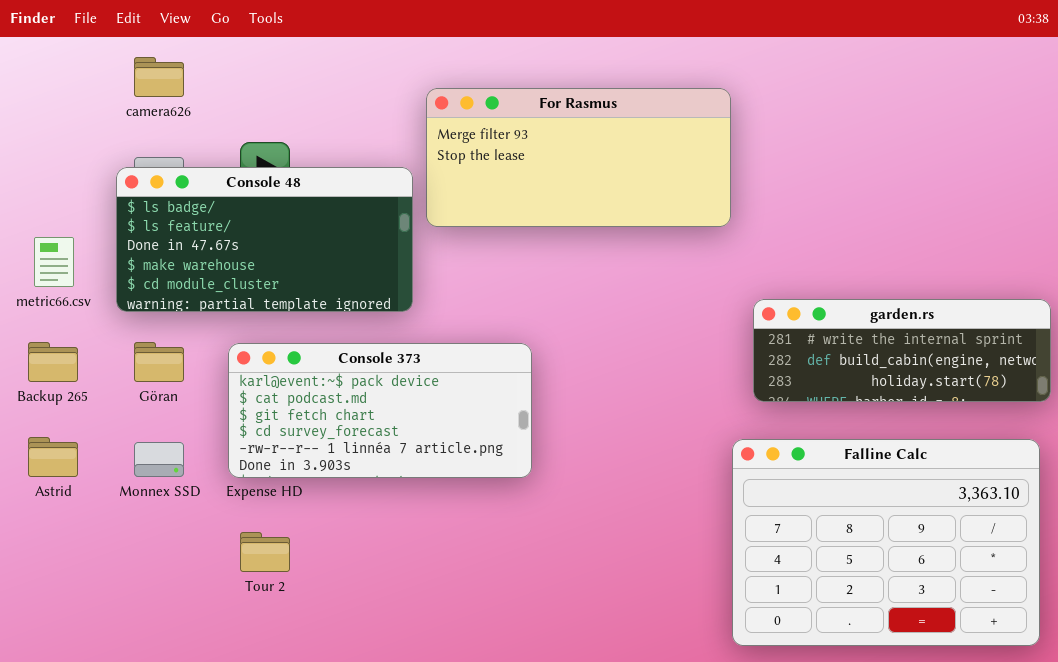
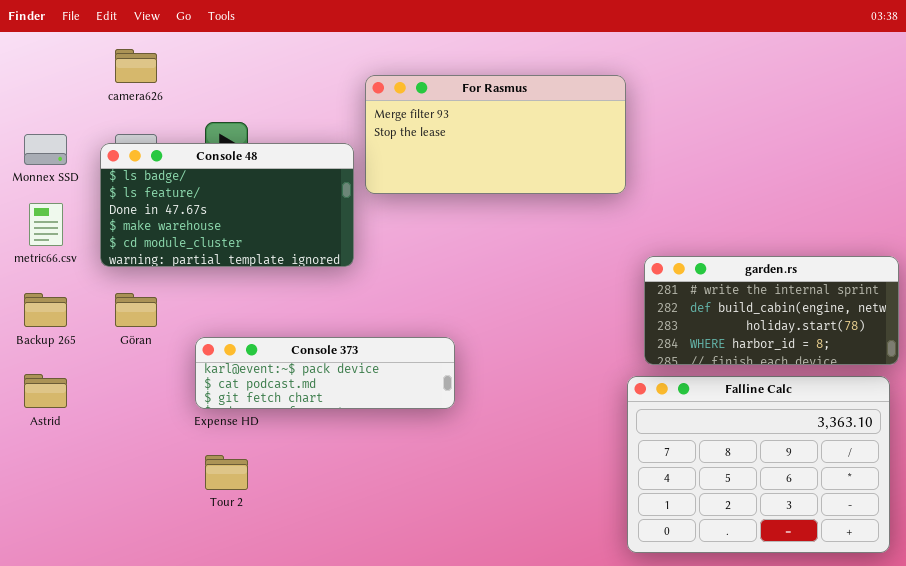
garden.rs: [753,299,1051,402] -> [644,256,899,365], resized
Console 373: [228,343,532,478] -> [195,337,455,409], resized
Monnex SSD: [134,442,184,477] -> [24,134,67,165], moved

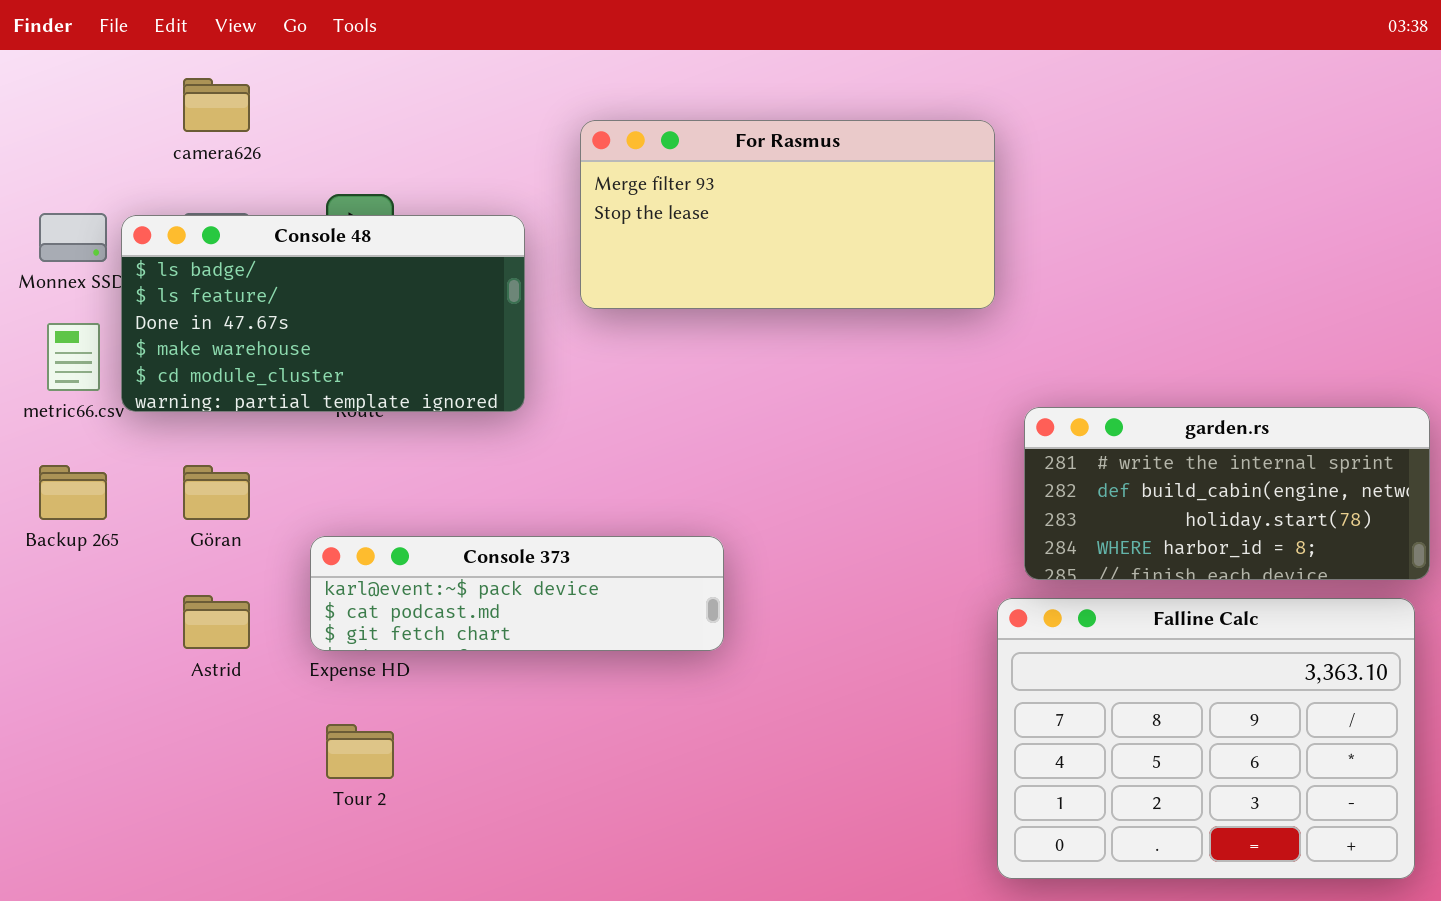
Console 48: [100,143,354,267] -> [121,215,525,412], moved
Astrid: [24,374,67,408] -> [183,595,250,649], moved

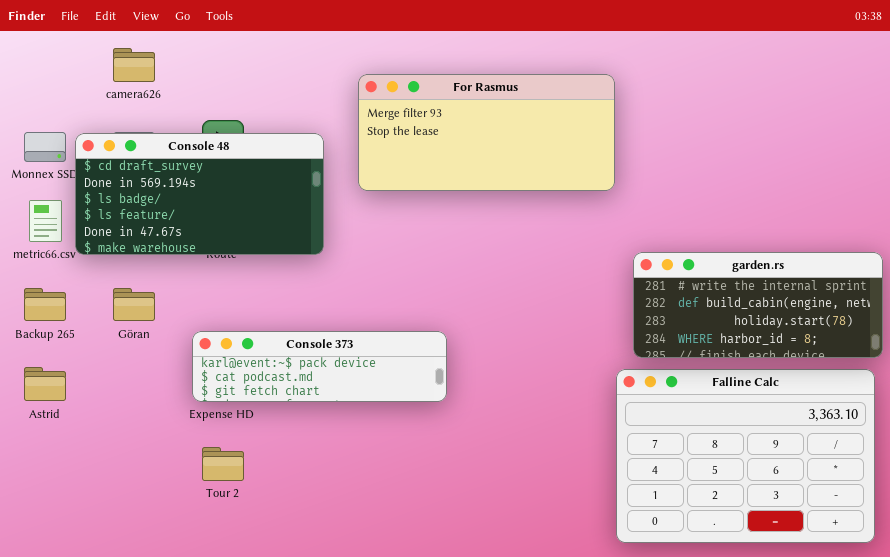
Console 48: [121,215,525,412] -> [75,133,324,255], scrolled up 2 rows
Astrid: [183,595,250,649] -> [24,367,66,401], moved

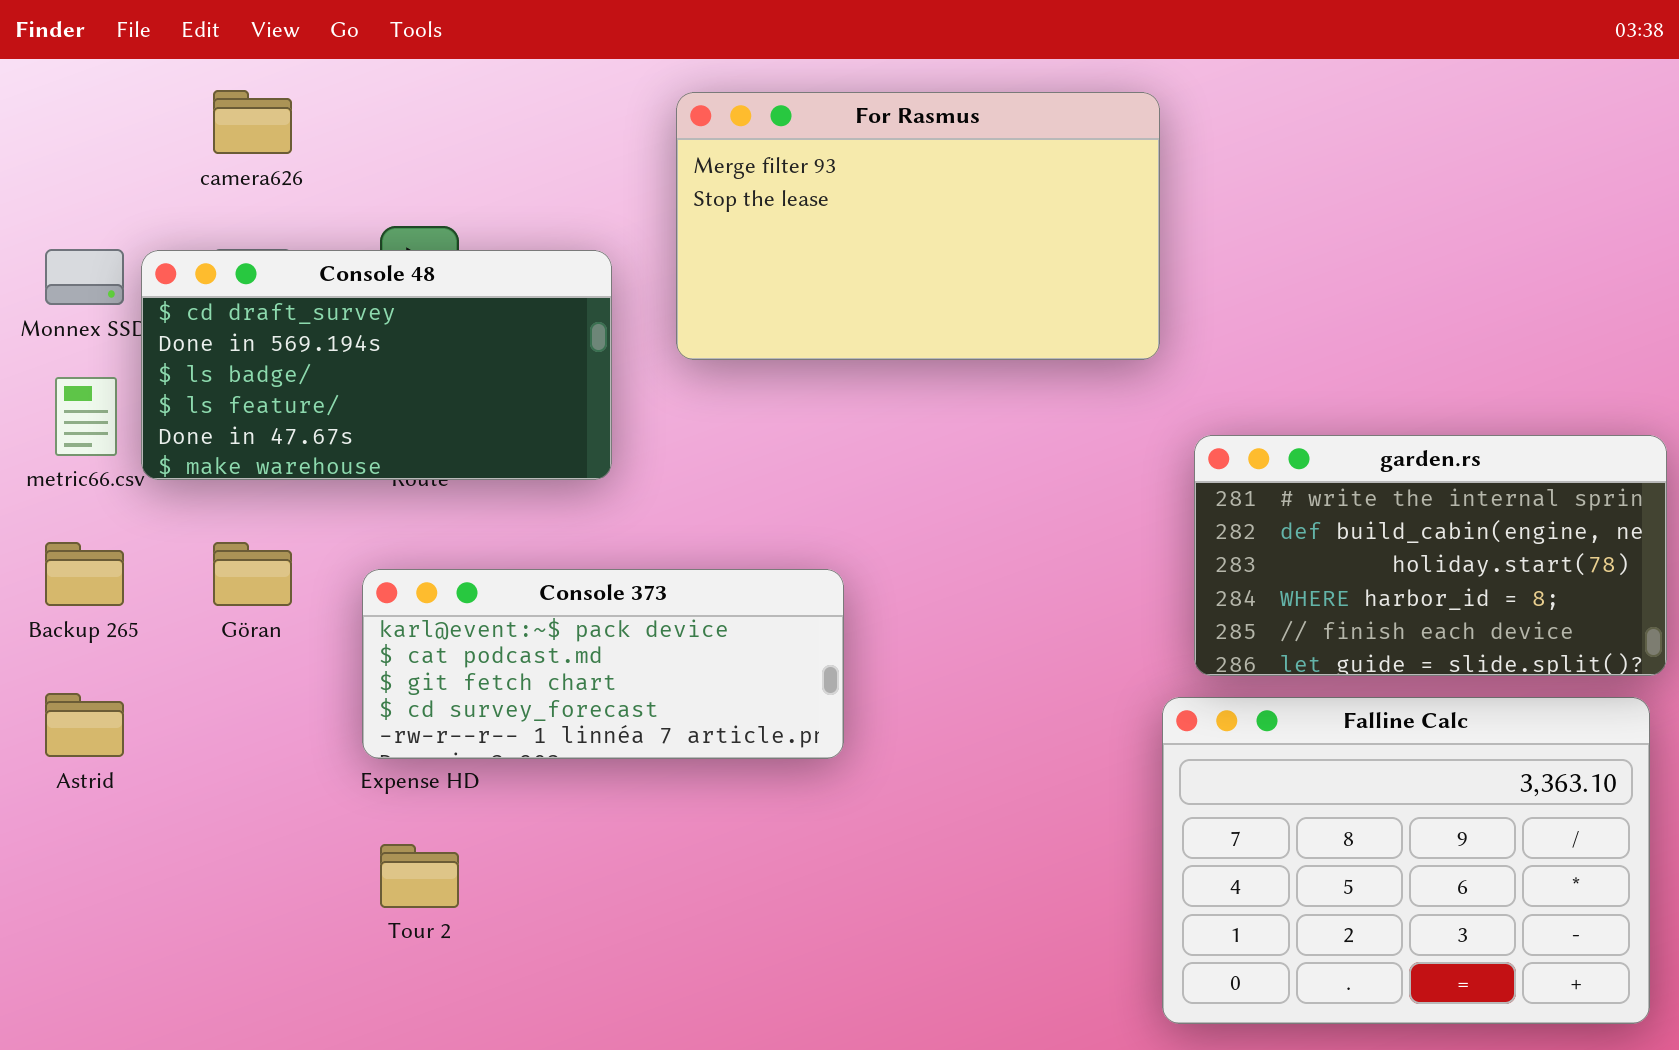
For Rasmus: [358,74,615,191] -> [676,92,1160,360], resized
garden.rs: [633,252,883,358] -> [1194,435,1667,676], resized
Console 373: [192,331,447,402] -> [362,569,844,759], resized

